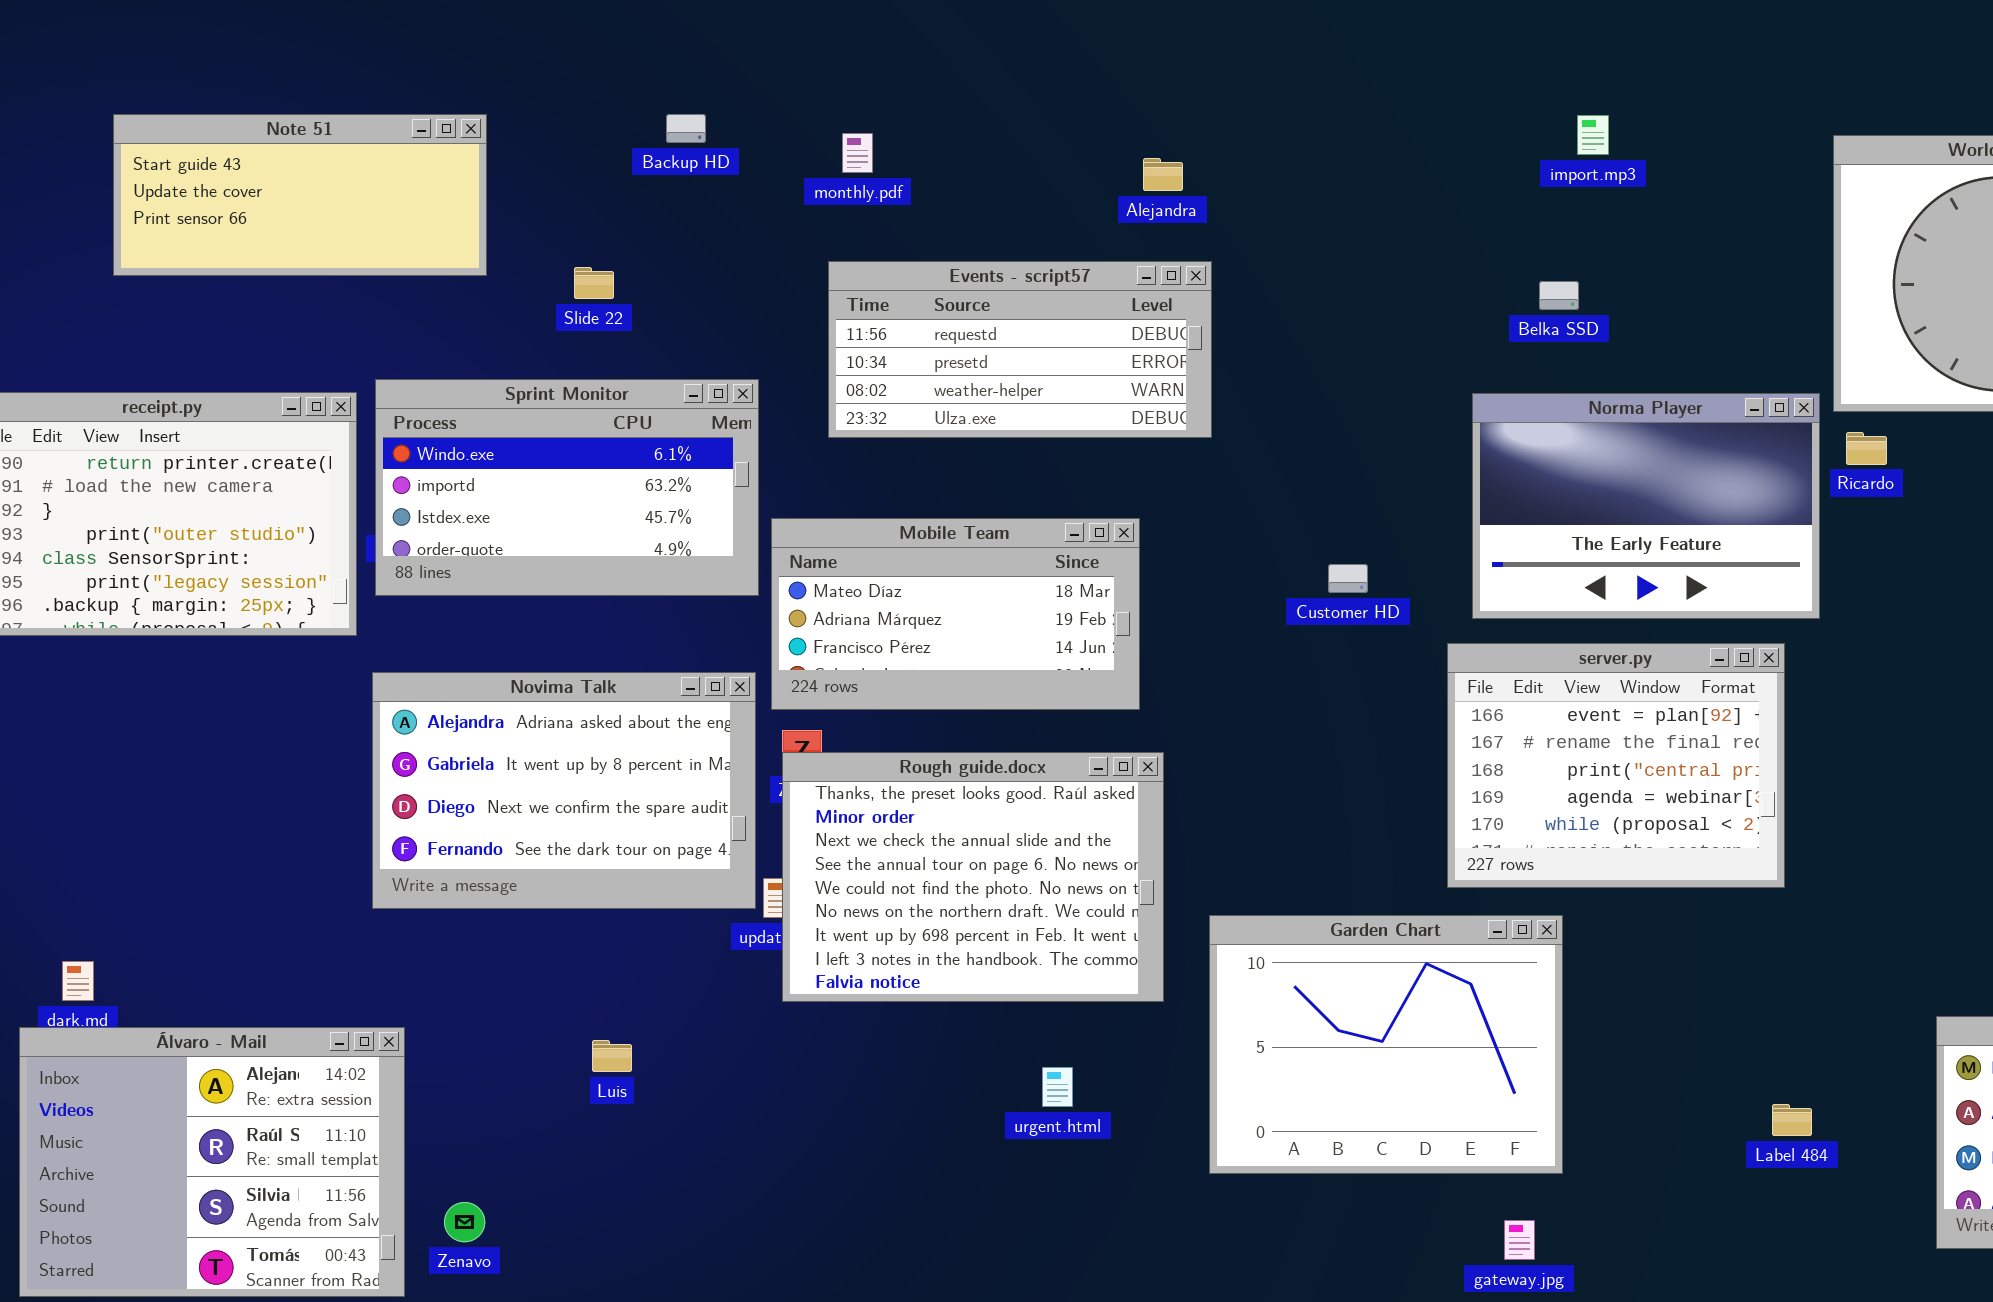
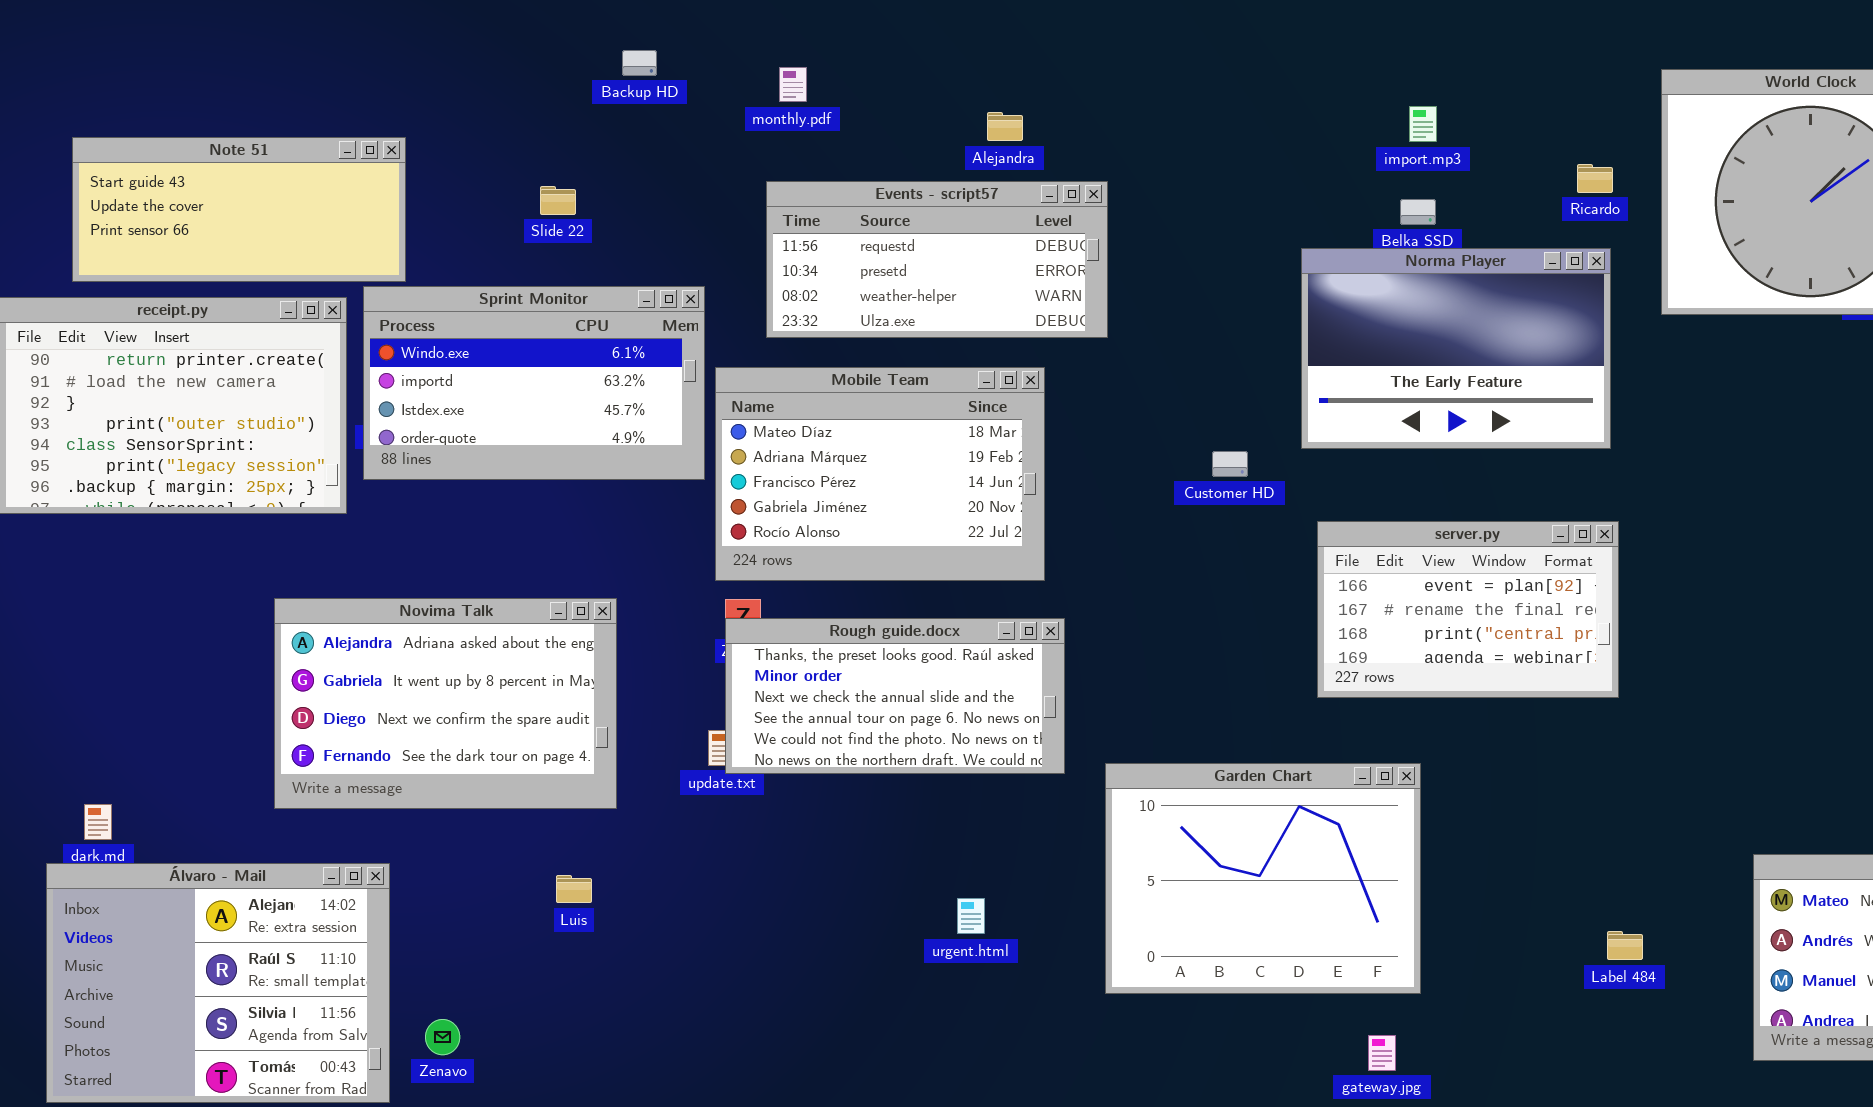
Note 51: [113,114,487,276] -> [72,137,406,282], moved
import.mp3: [1577,115,1609,155] -> [1409,106,1437,142], moved
Alejandra: [1143,158,1183,191] -> [987,112,1023,141], moved
Norma Player: [1472,393,1820,619] -> [1301,248,1611,449], moved
Ricardo: [1846,432,1887,465] -> [1577,164,1613,193], moved
Mobile Team: [771,518,1140,710] -> [715,367,1045,581], resized
server.py: [1447,643,1785,888] -> [1317,521,1619,698], resized
Novima Talk: [372,672,756,909] -> [274,598,617,809], moved
Rough guide.docx: [782,752,1164,1002] -> [725,618,1065,774], resized

